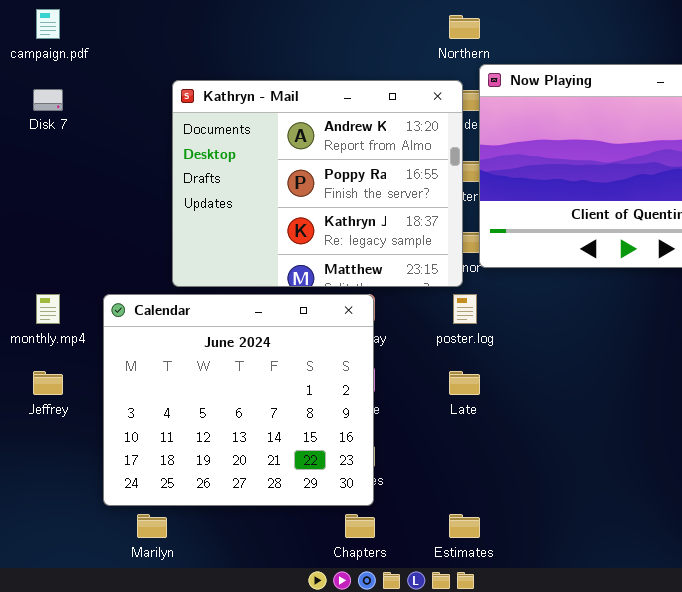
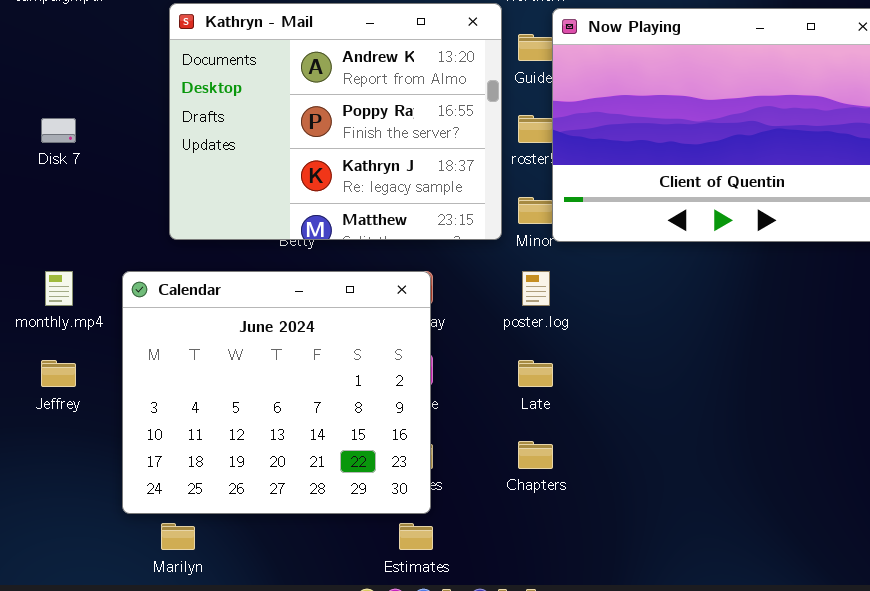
Kathryn - Mail: [172,80,463,287] -> [169,3,502,240], moved
Disk 7: [33,89,63,111] -> [41,118,76,143], moved
Chapters: [345,514,375,538] -> [518,441,553,469], moved
Estimates: [449,514,480,538] -> [399,523,433,550], moved

